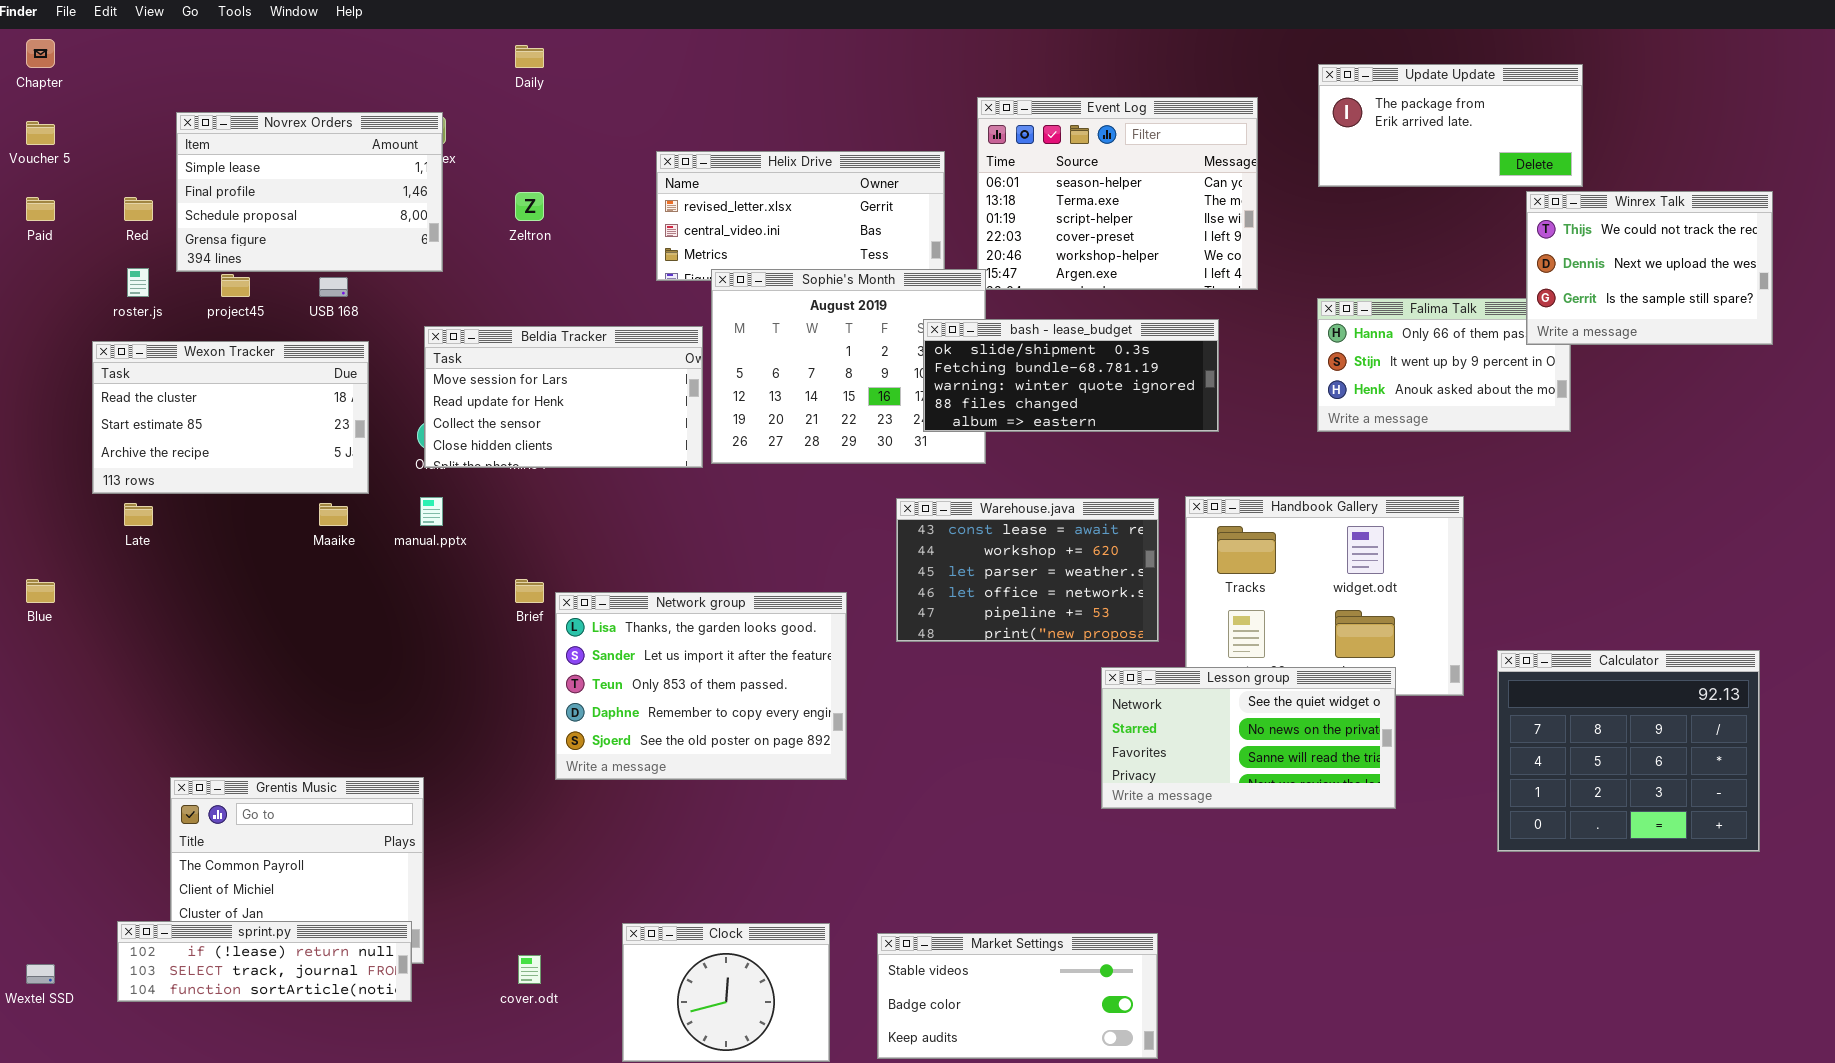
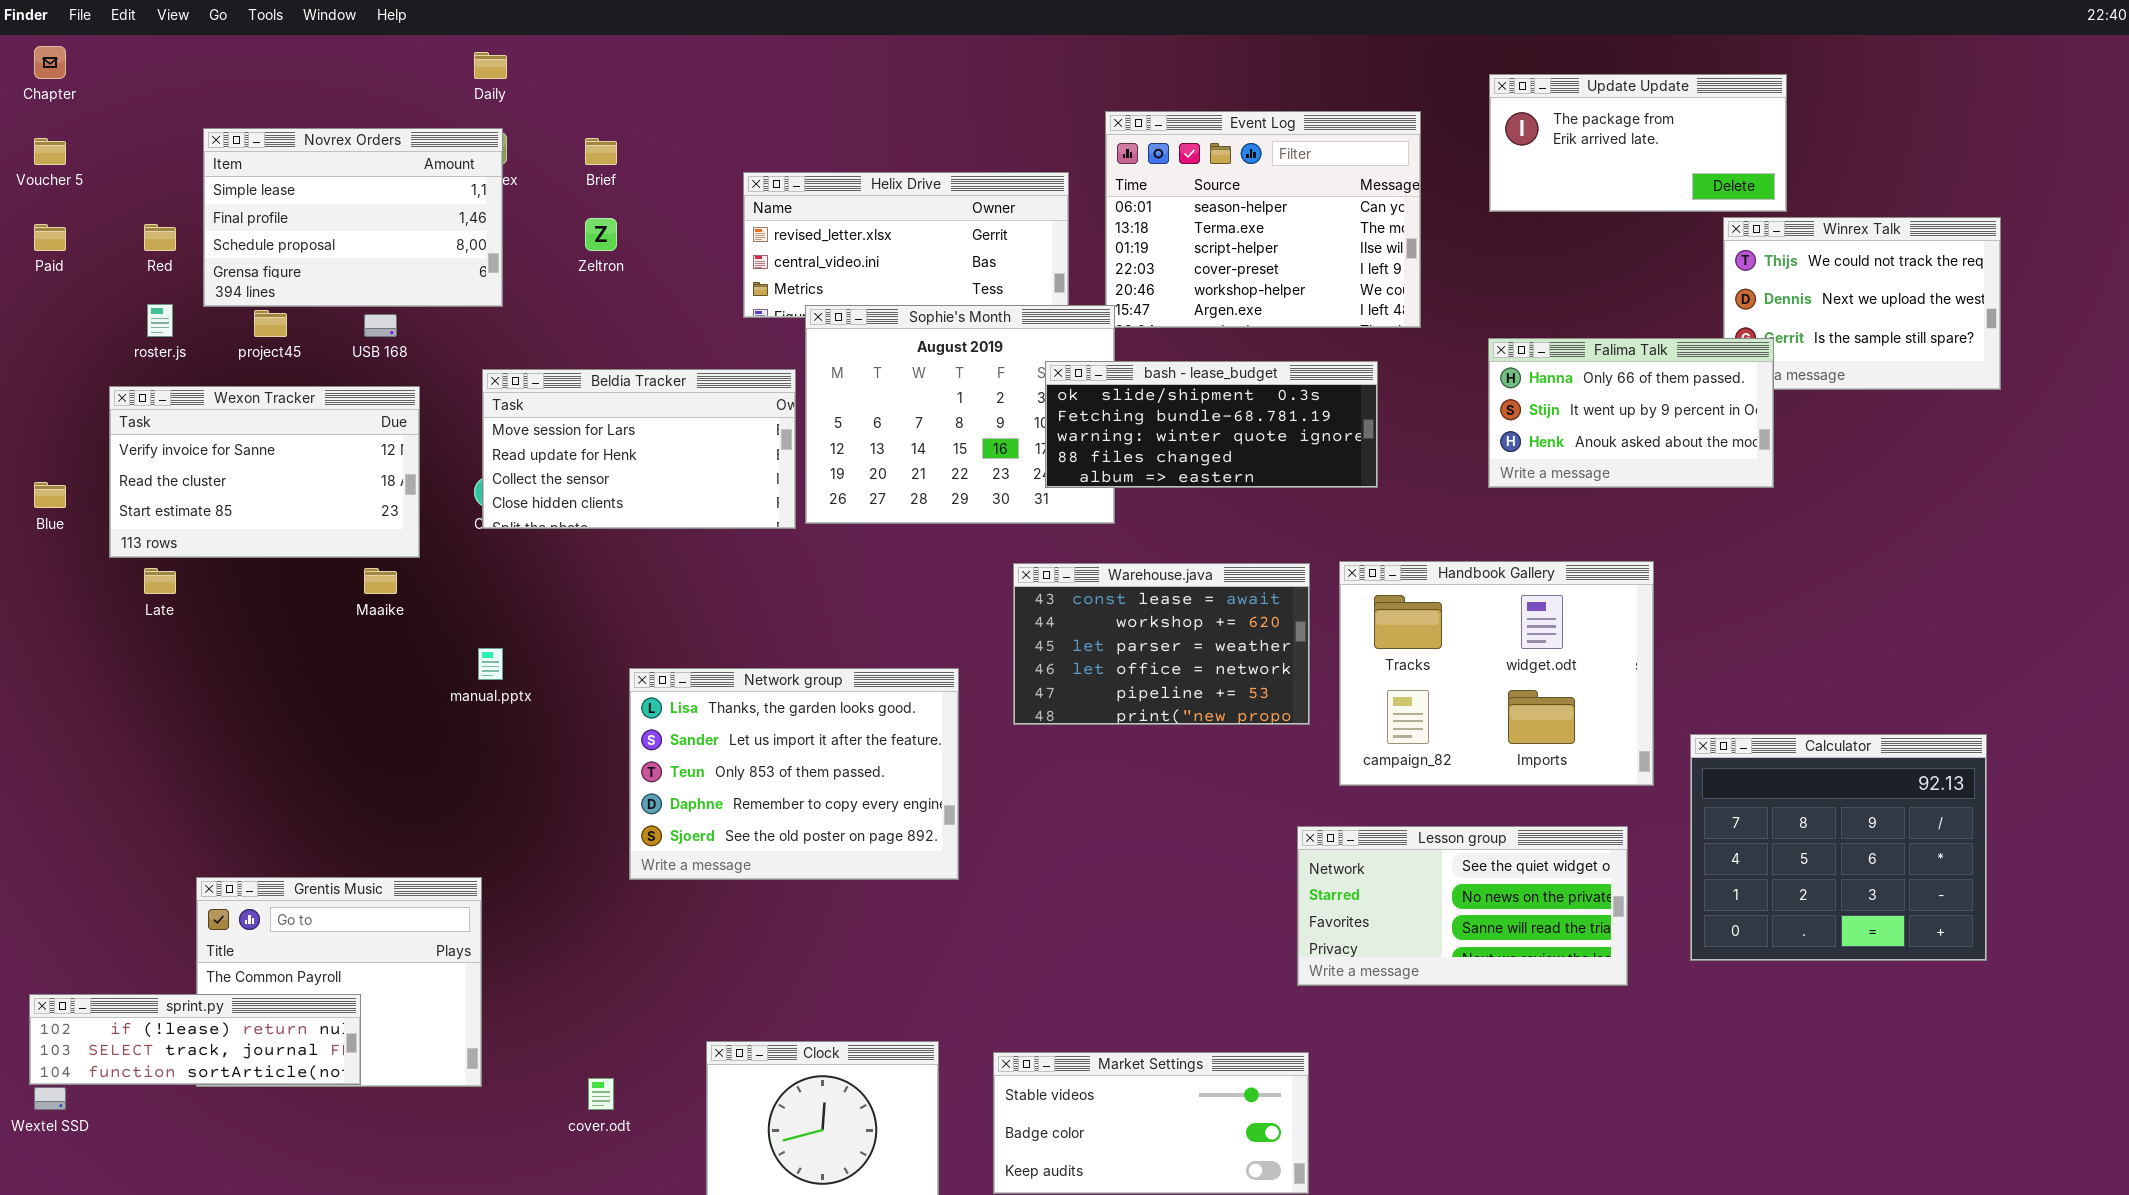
Daily: [515,45,544,68] -> [474,52,507,79], moved
Falima Talk: [1317,298,1571,432] -> [1488,338,1774,488], raised
Wexon Tracker: [92,341,369,494] -> [109,386,420,558], scrolled up 1 row
manual.pptx: [420,497,443,526] -> [478,648,503,680], moved
Blue: [26,579,55,603] -> [34,482,66,508], moved
Brief: [515,579,544,603] -> [585,138,617,165], moved
Lesson group: [1101,667,1396,809] -> [1297,826,1628,986], moved
sprint.py: [117,921,412,1002] -> [29,994,361,1085], moved

